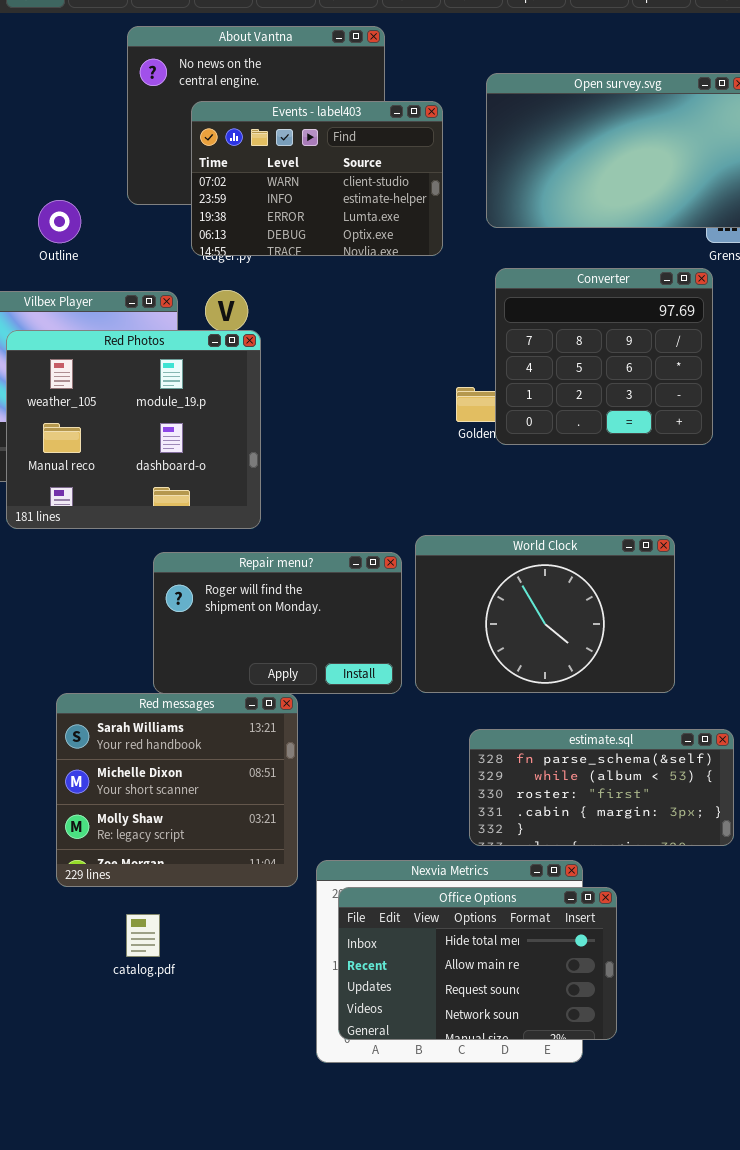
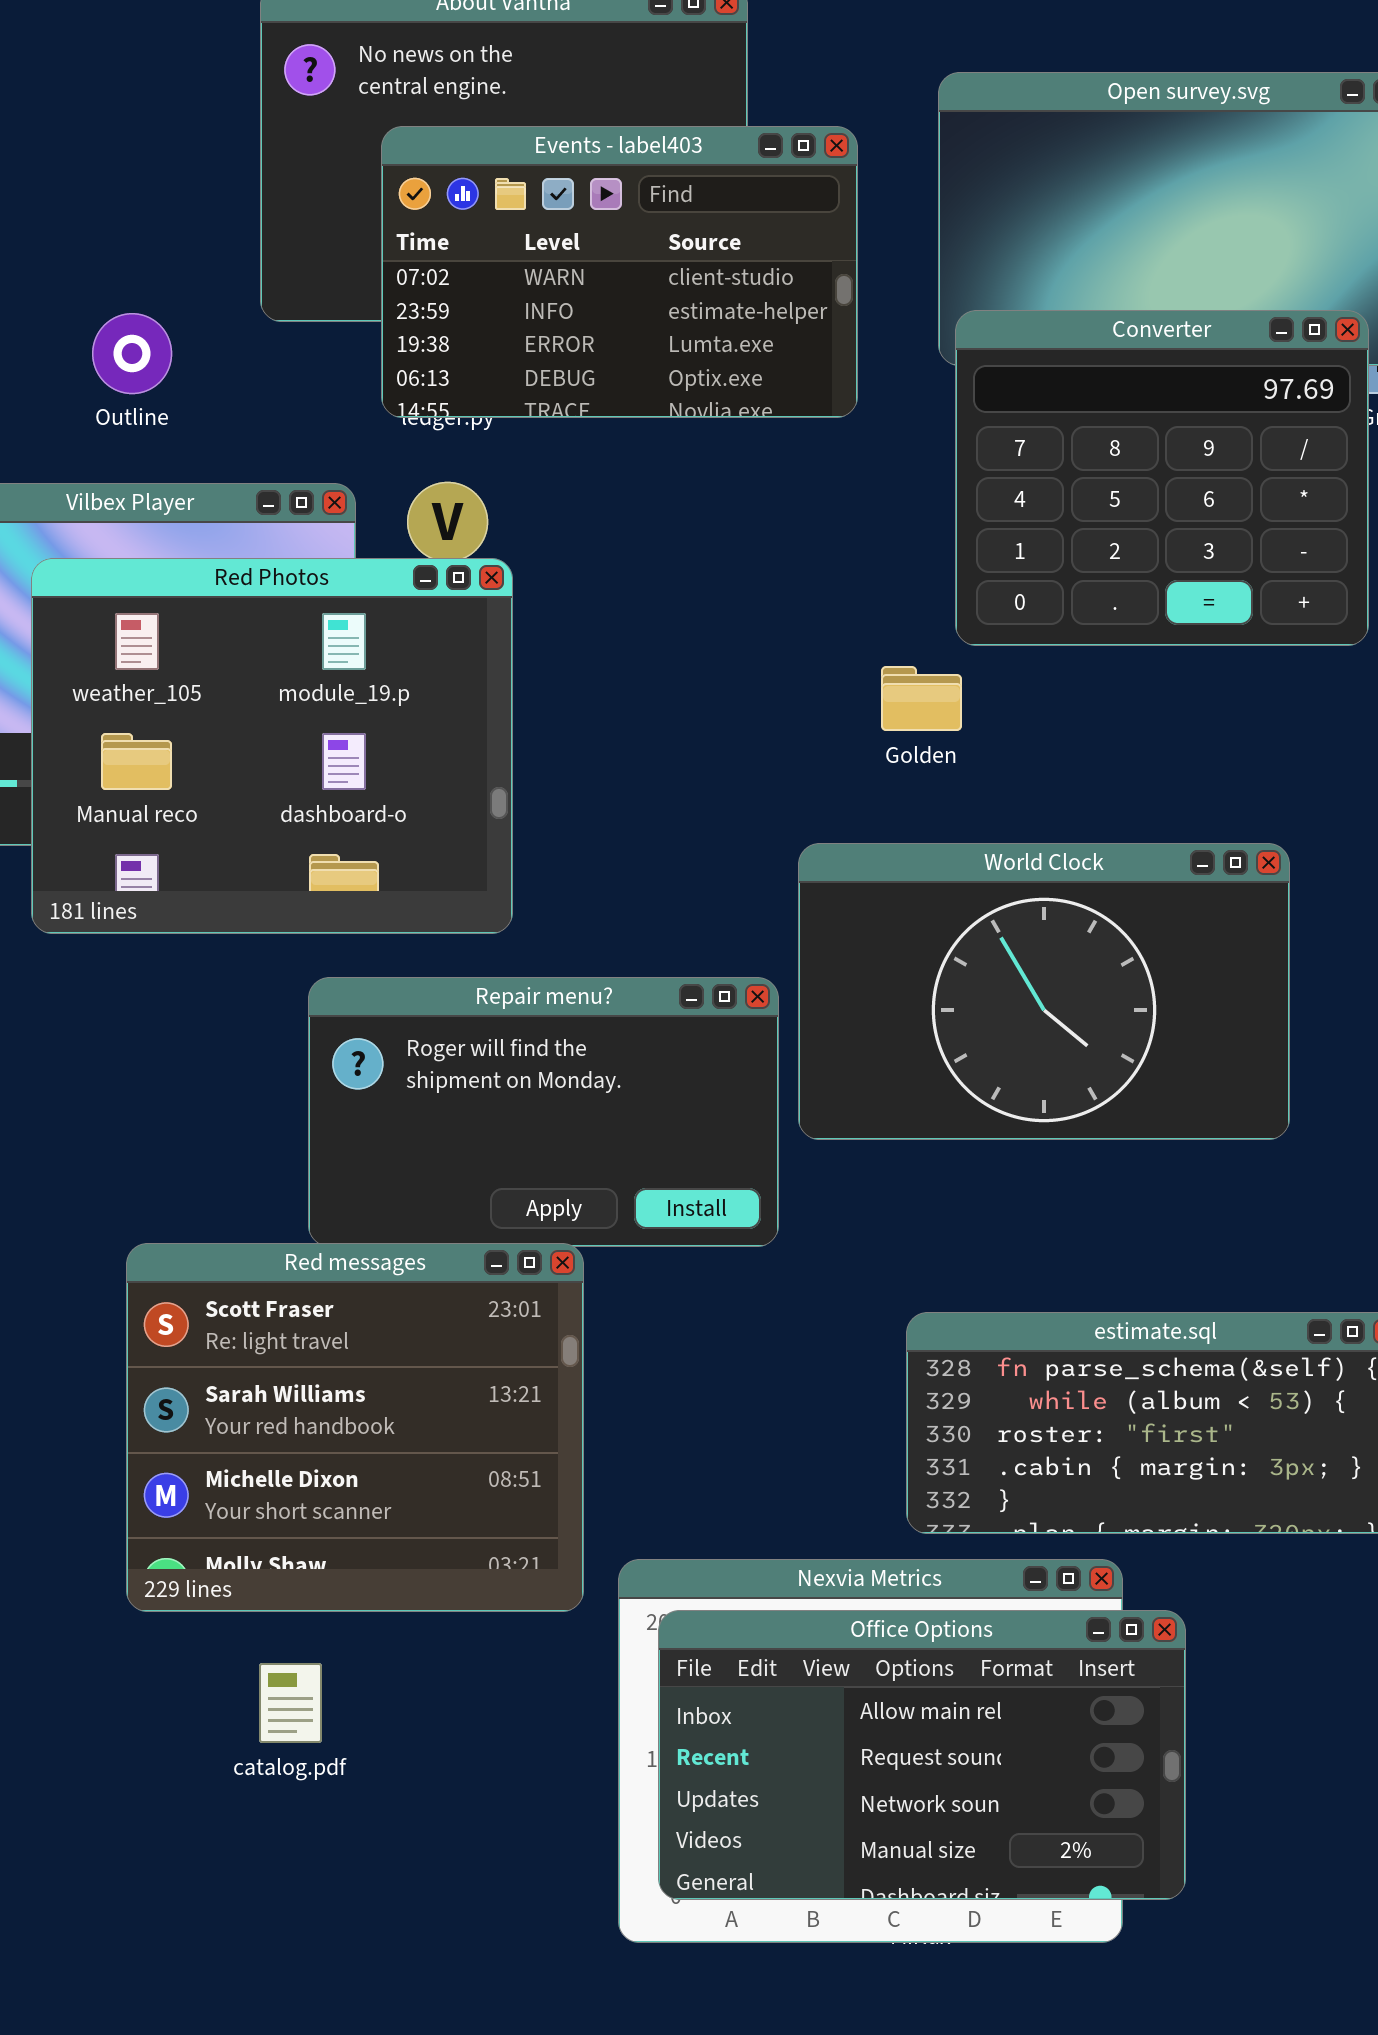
Converter: [495,268,713,445] -> [955,310,1369,646], moved
World Clock: [415,535,675,693] -> [798,843,1290,1140], moved
Red messages: [56,693,298,887] -> [126,1243,584,1612], scrolled up 1 row
Office Options: [338,887,617,1040] -> [658,1610,1186,1900], scrolled down 1 row

